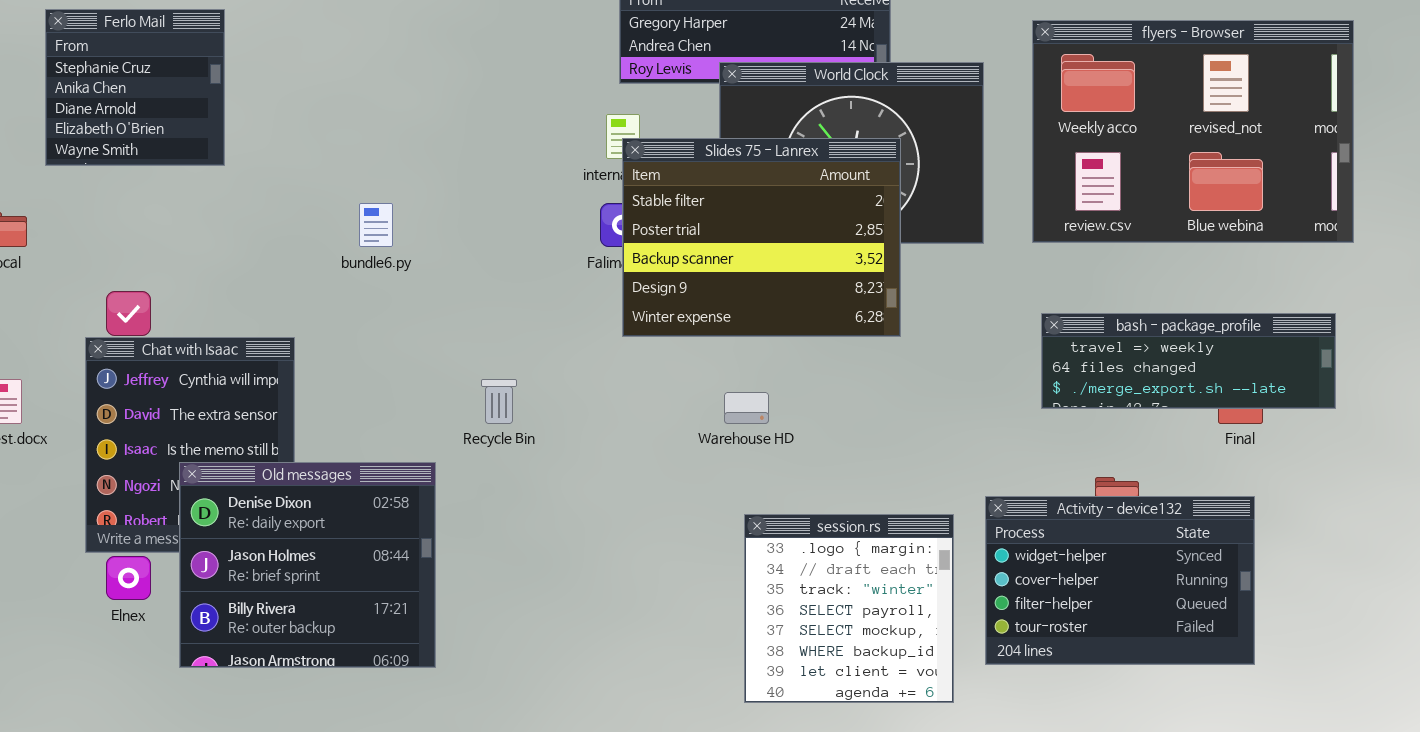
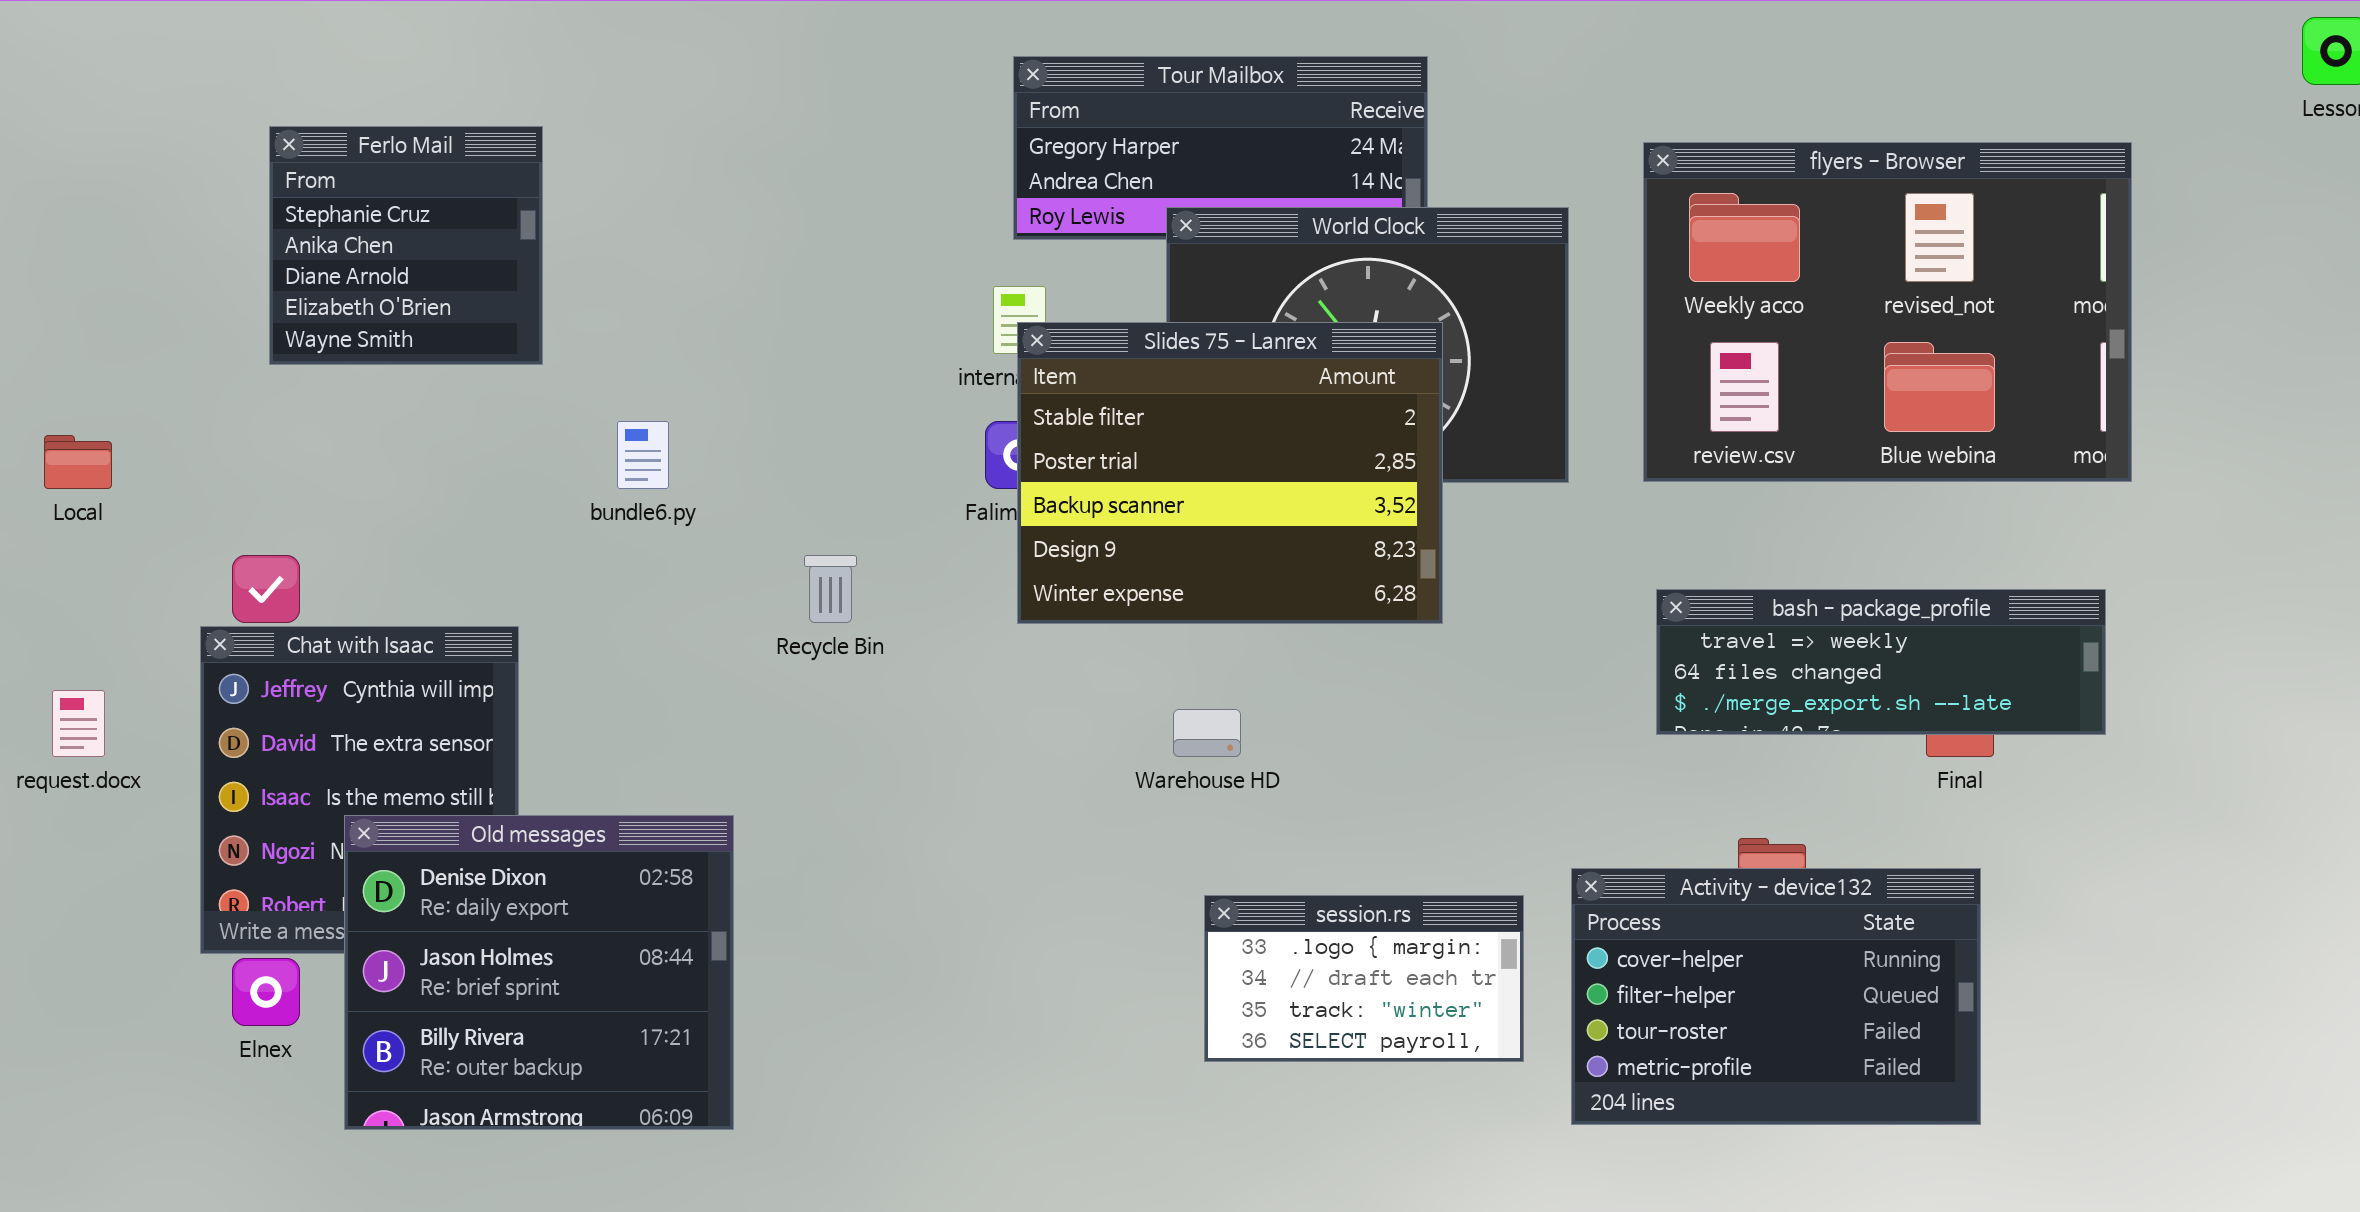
Ferlo Mail: [45,9,225,166] -> [269,126,543,365], moved
Recycle Bin: [481,379,517,424] -> [804,555,857,623], moved
Activity - device132: [985,496,1255,665] -> [1571,868,1981,1125], scrolled down 1 row
session.rs: [744,514,954,703] -> [1204,895,1524,1062], resized

